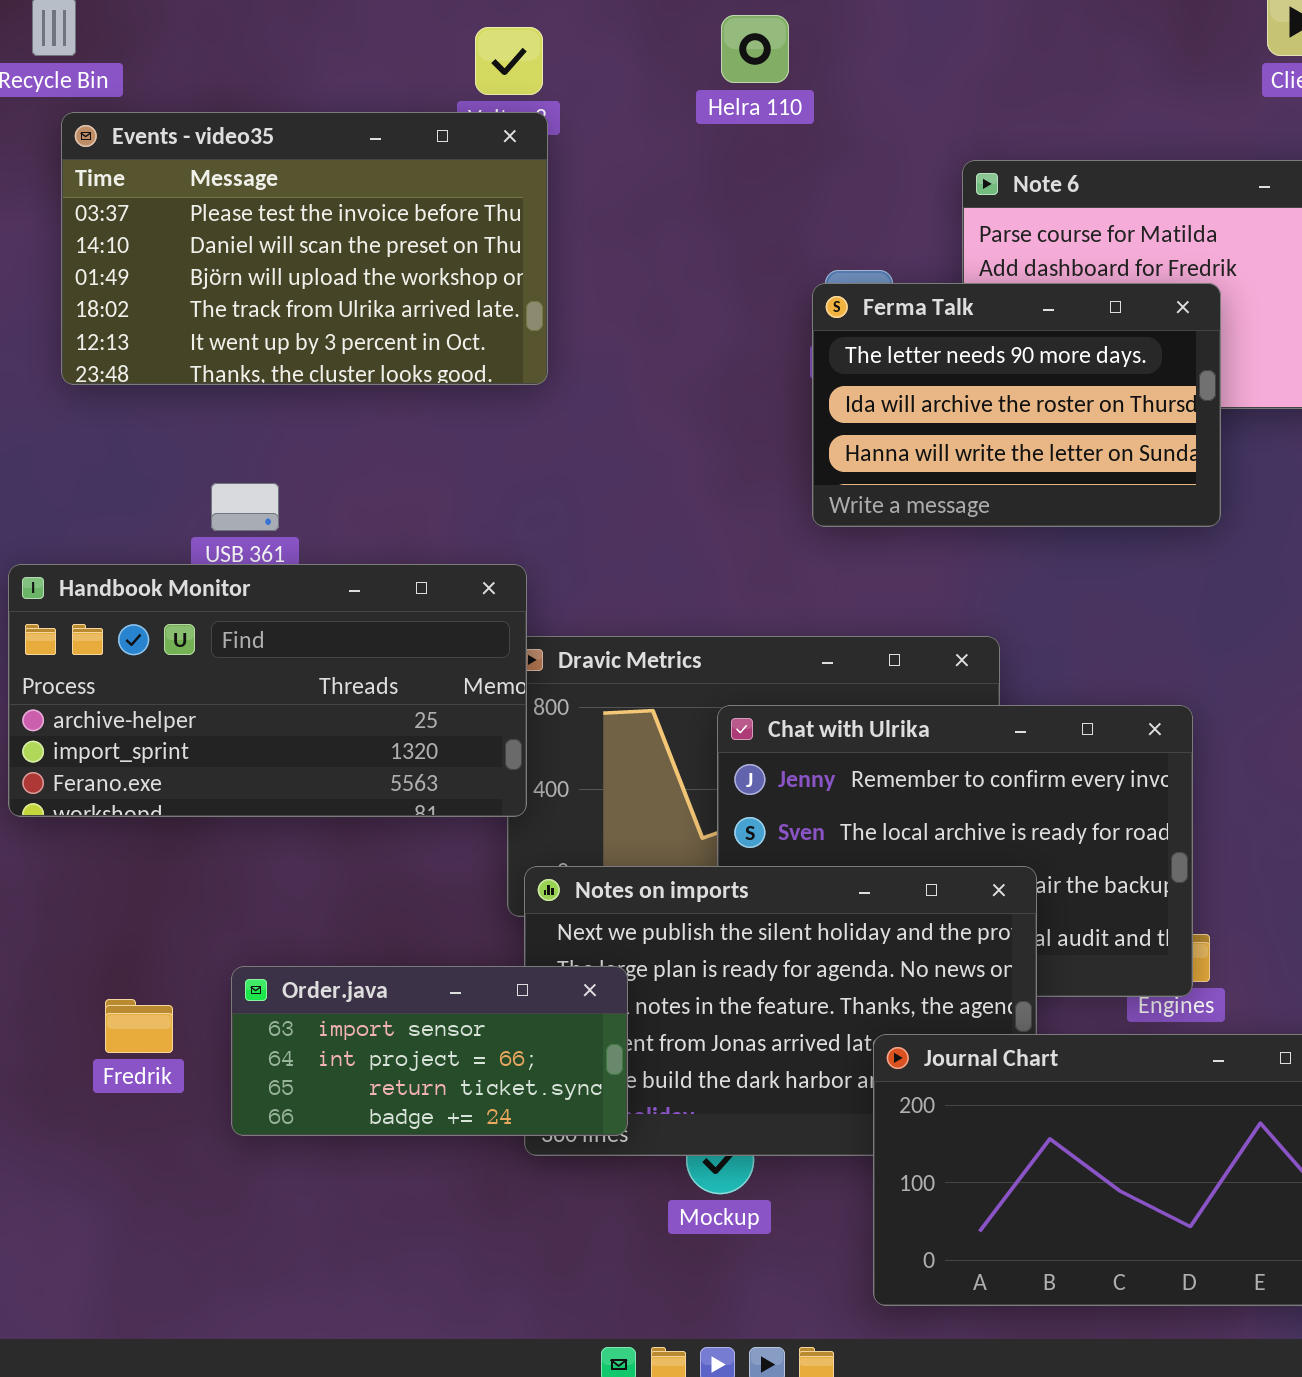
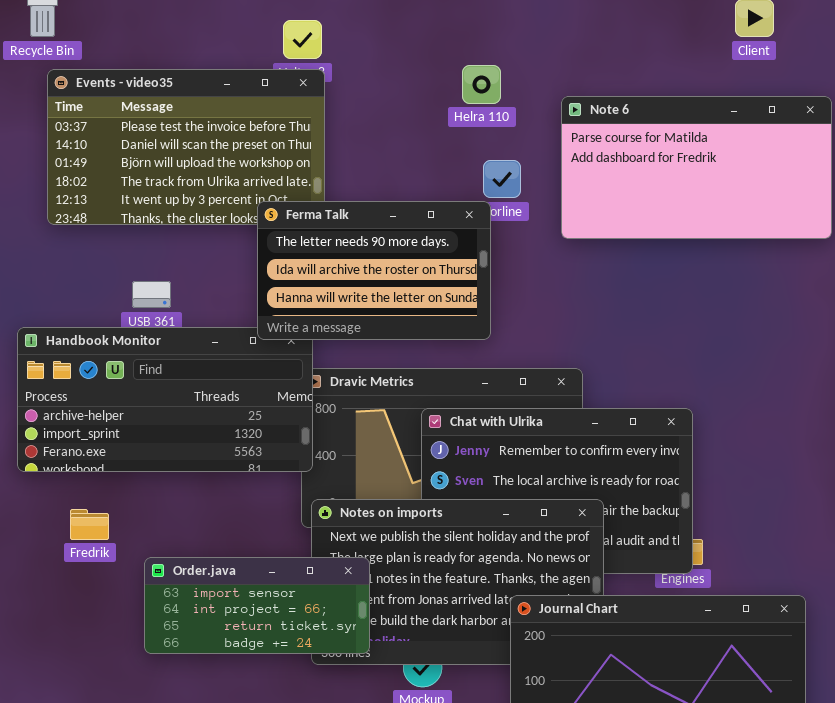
Helra 110: [721,15,789,83] -> [462,65,501,104], moved
Ferma Talk: [812,283,1221,527] -> [257,201,491,340], moved
Fredrik: [105,999,173,1053] -> [70,509,109,540], moved

